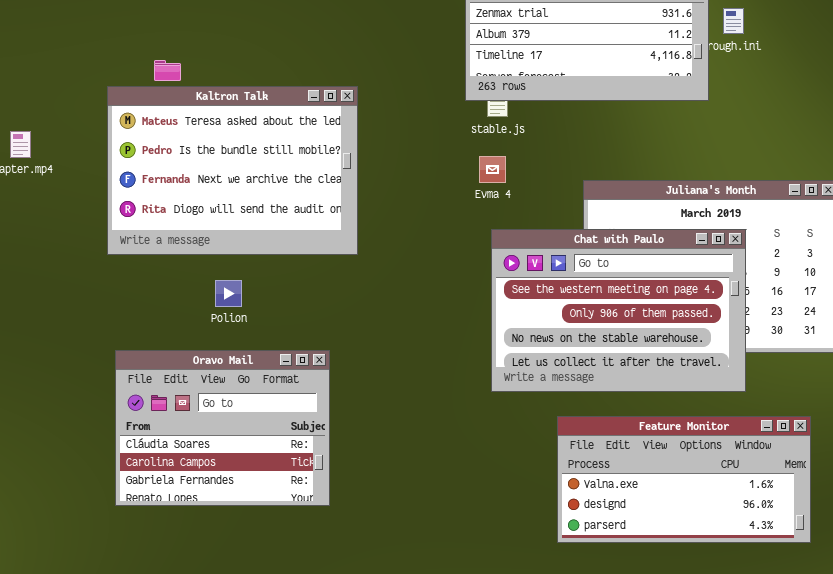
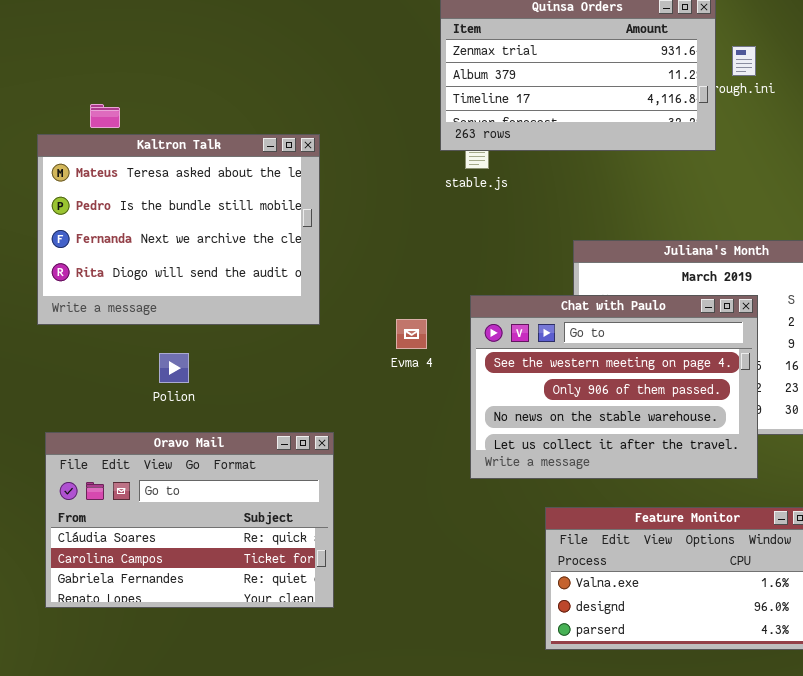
Evma 4: [479,156,506,183] -> [396,319,427,349], moved
Oravo Mail: [115,350,330,506] -> [45,432,334,608], resized

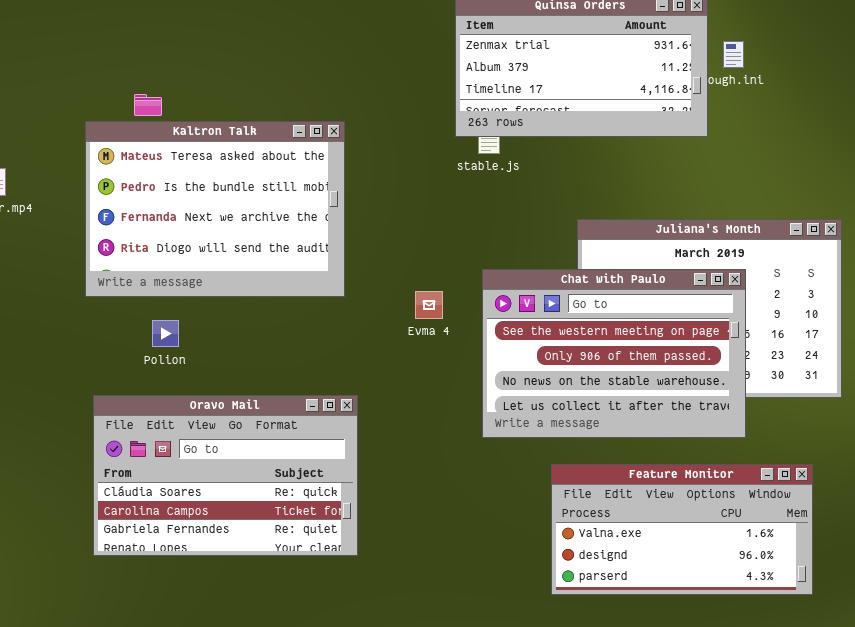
Polion: [159,353,189,383] -> [152,320,179,347], moved

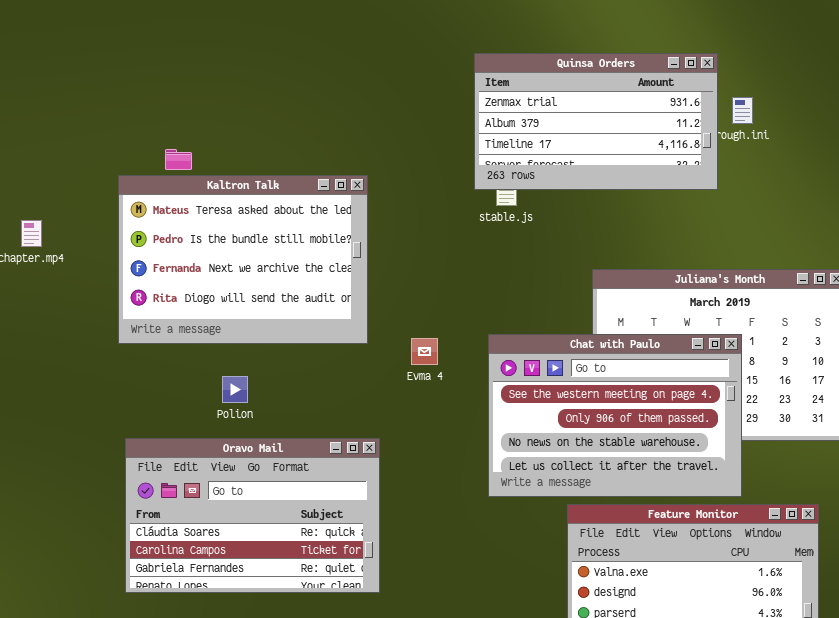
Chat with Paulo: [482,269,746,438] -> [488,334,742,497], moved
Evma 4: [415,291,443,319] -> [411,338,438,365], moved
Polion: [152,320,179,347] -> [222,376,248,403], moved

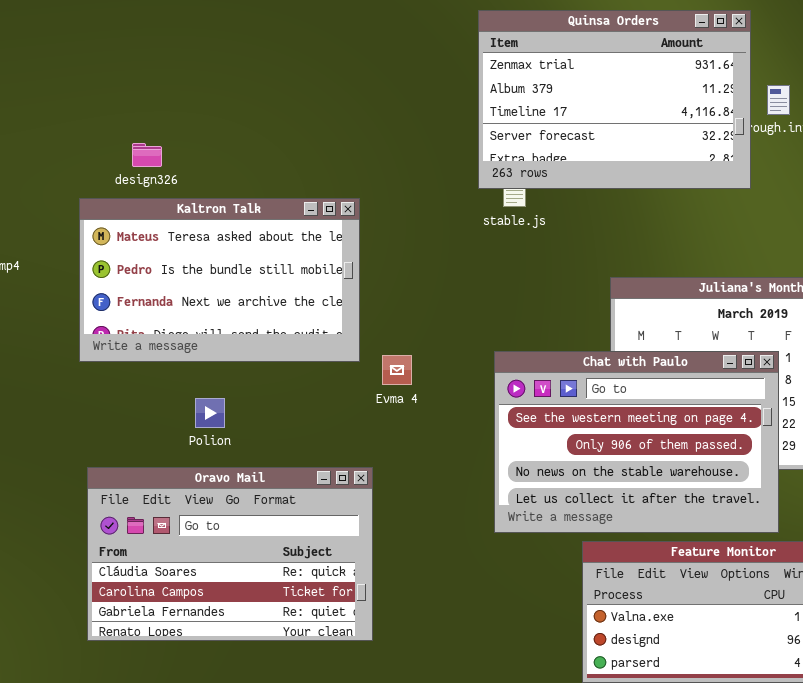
Quinsa Orders: [474,53,718,190] -> [478,10,751,189], resized
Kaltron Talk: [118,175,368,344] -> [79,198,360,362], resized
Evma 4: [411,338,438,365] -> [382,355,412,385], moved

